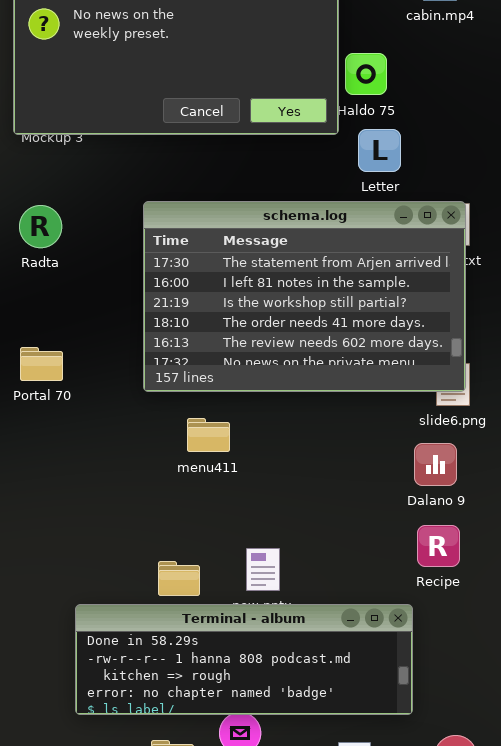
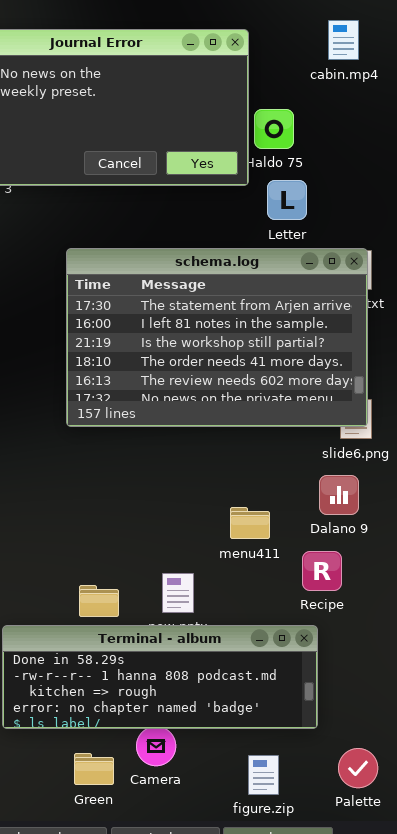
menu411: [187,418,230,452] -> [230,507,270,539], moved
Recipe: [417,525,460,567] -> [302,551,342,591], moved

